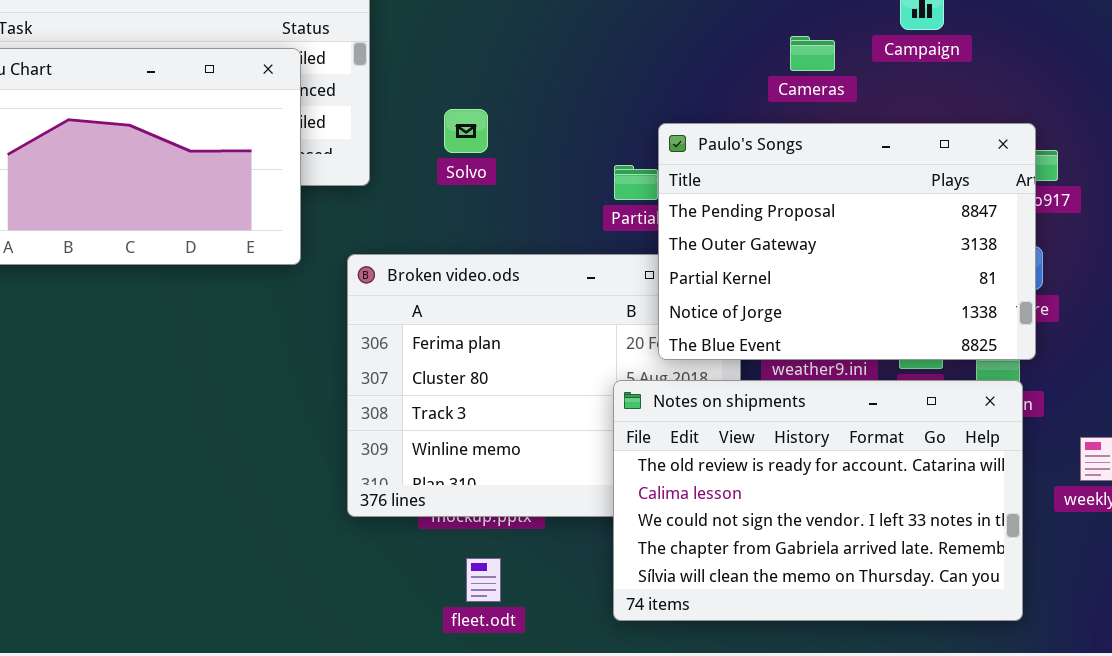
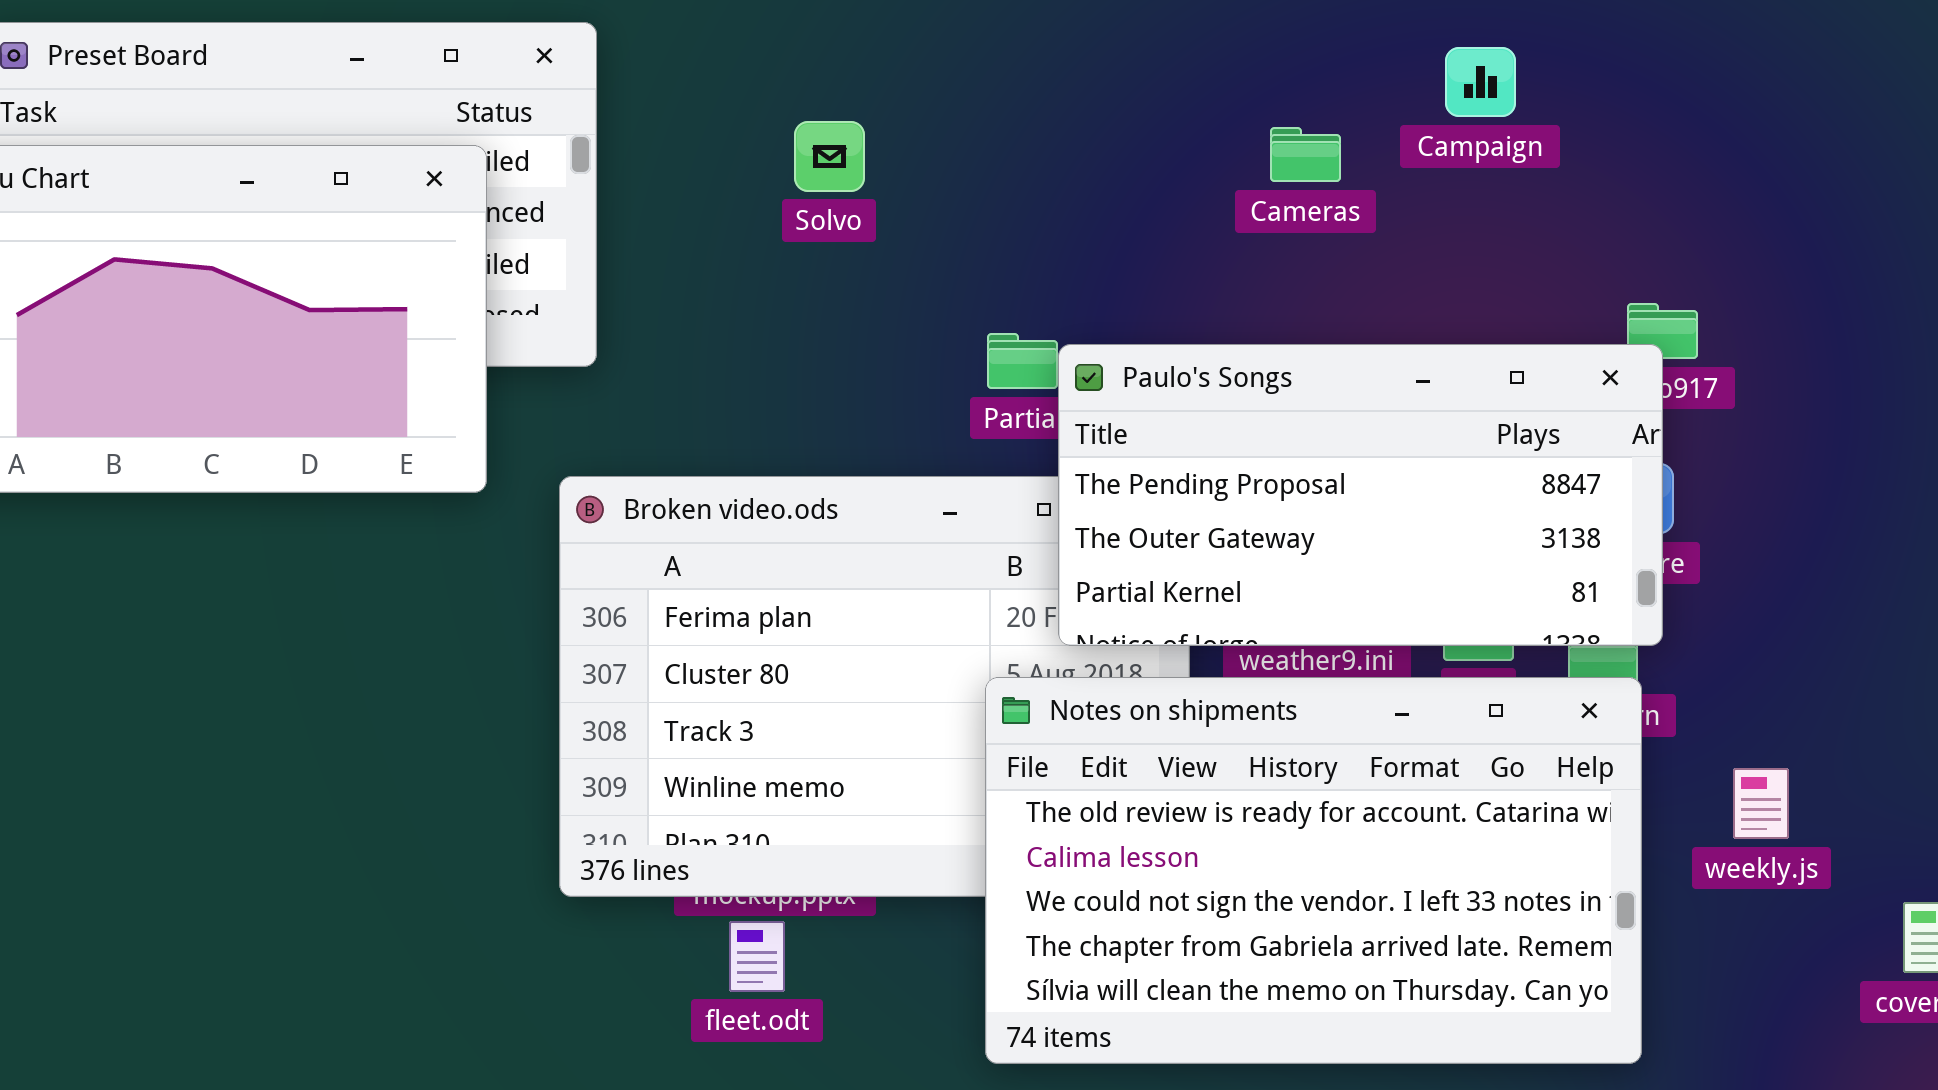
Solvo: [444,109,488,153] -> [794,121,865,192], moved
Paulo's Songs: [658,123,1036,360] -> [1058,344,1663,646], resized
fleet.odt: [466,558,501,602] -> [729,921,785,992], moved

